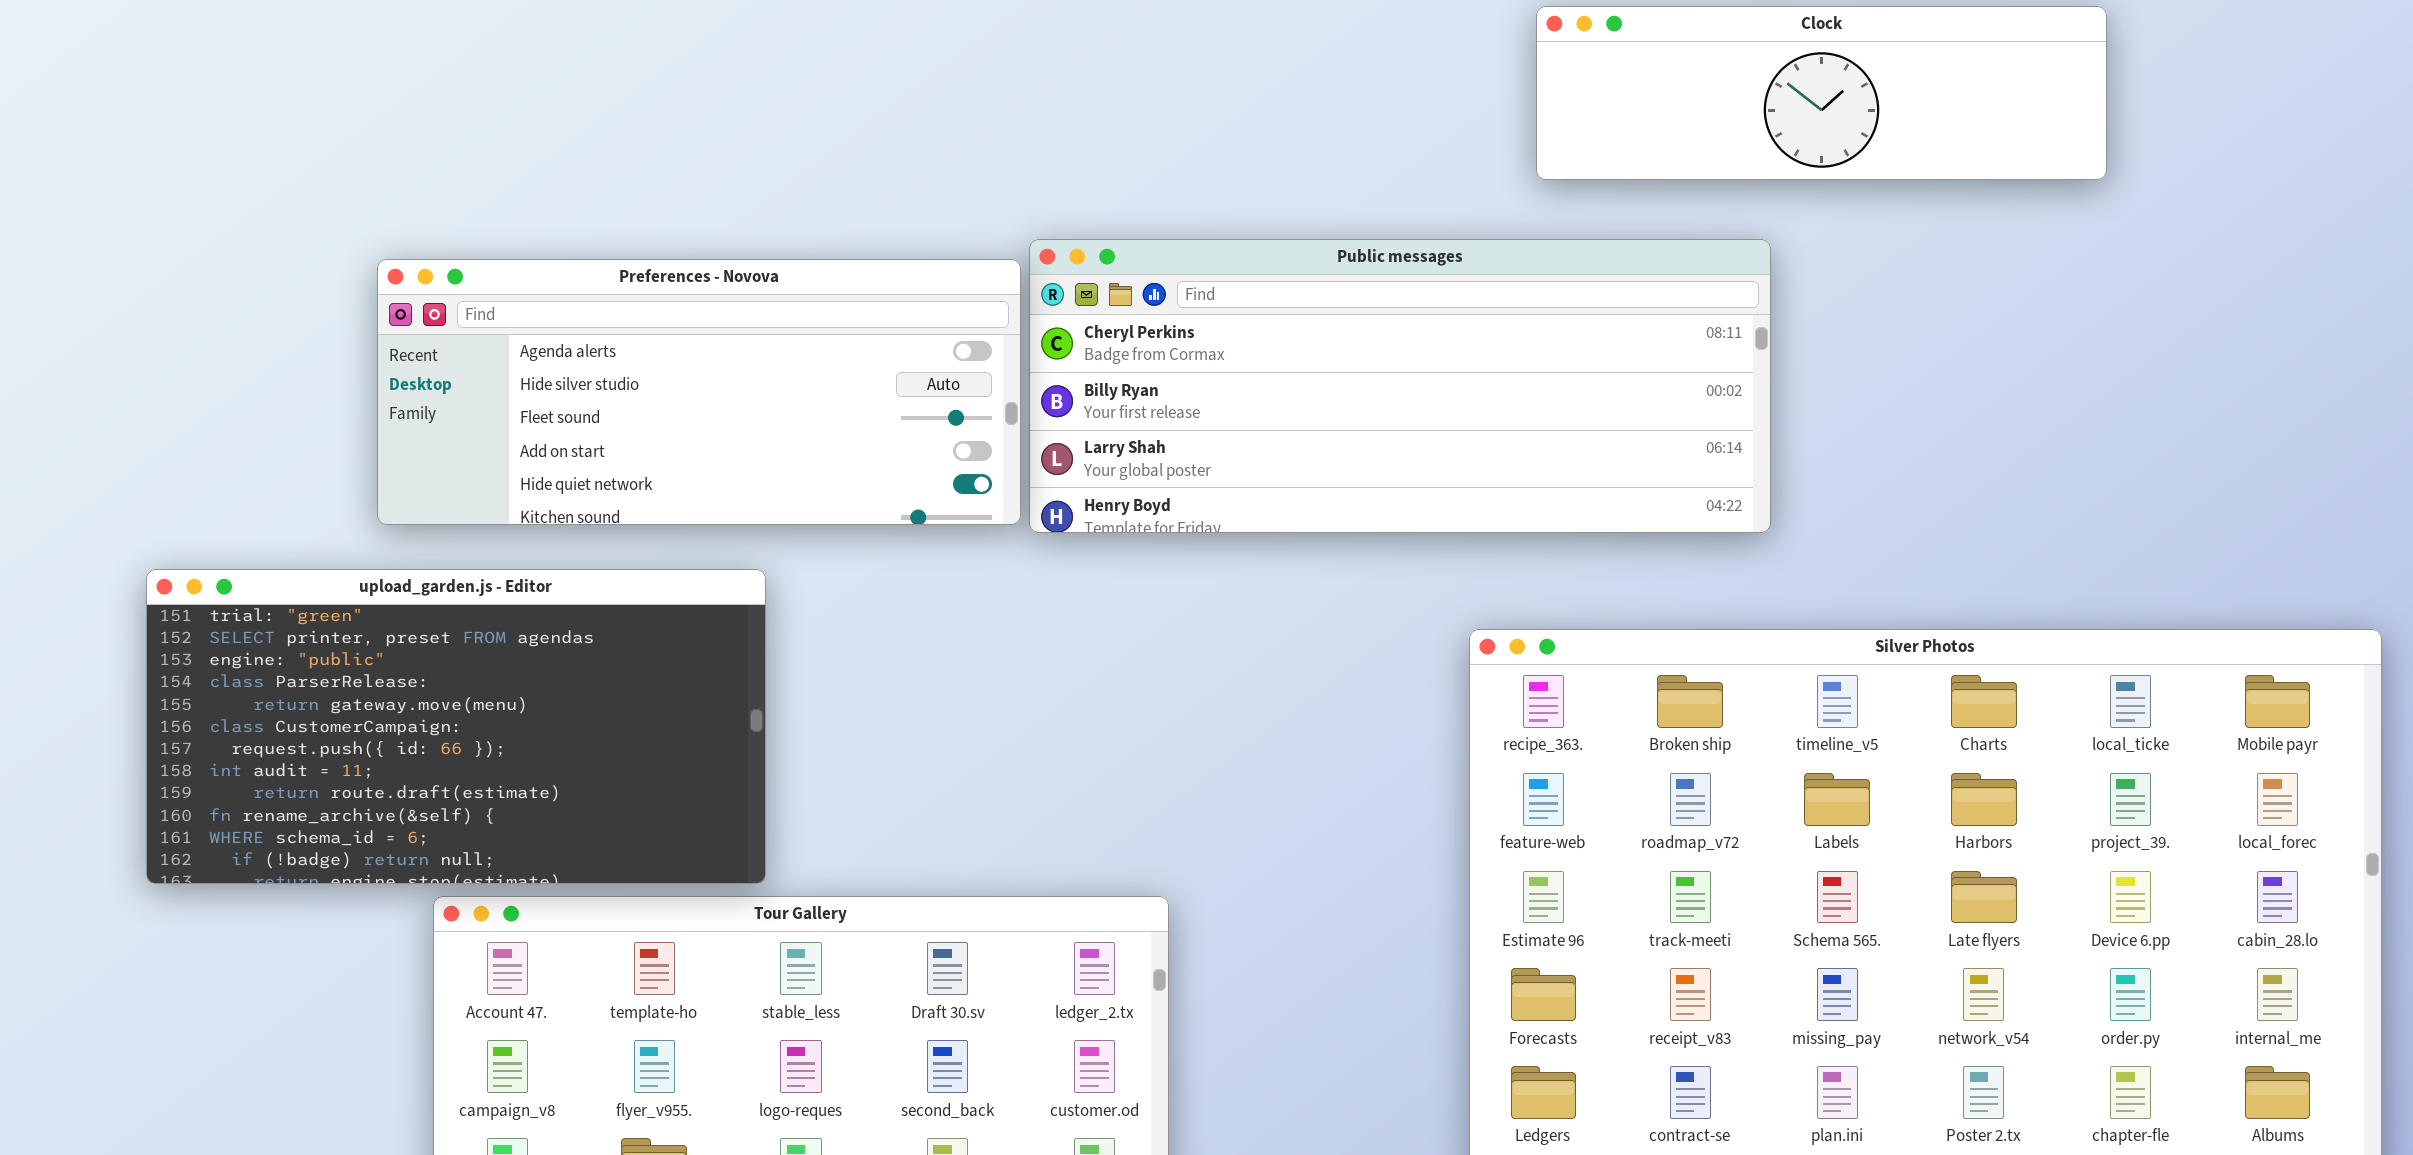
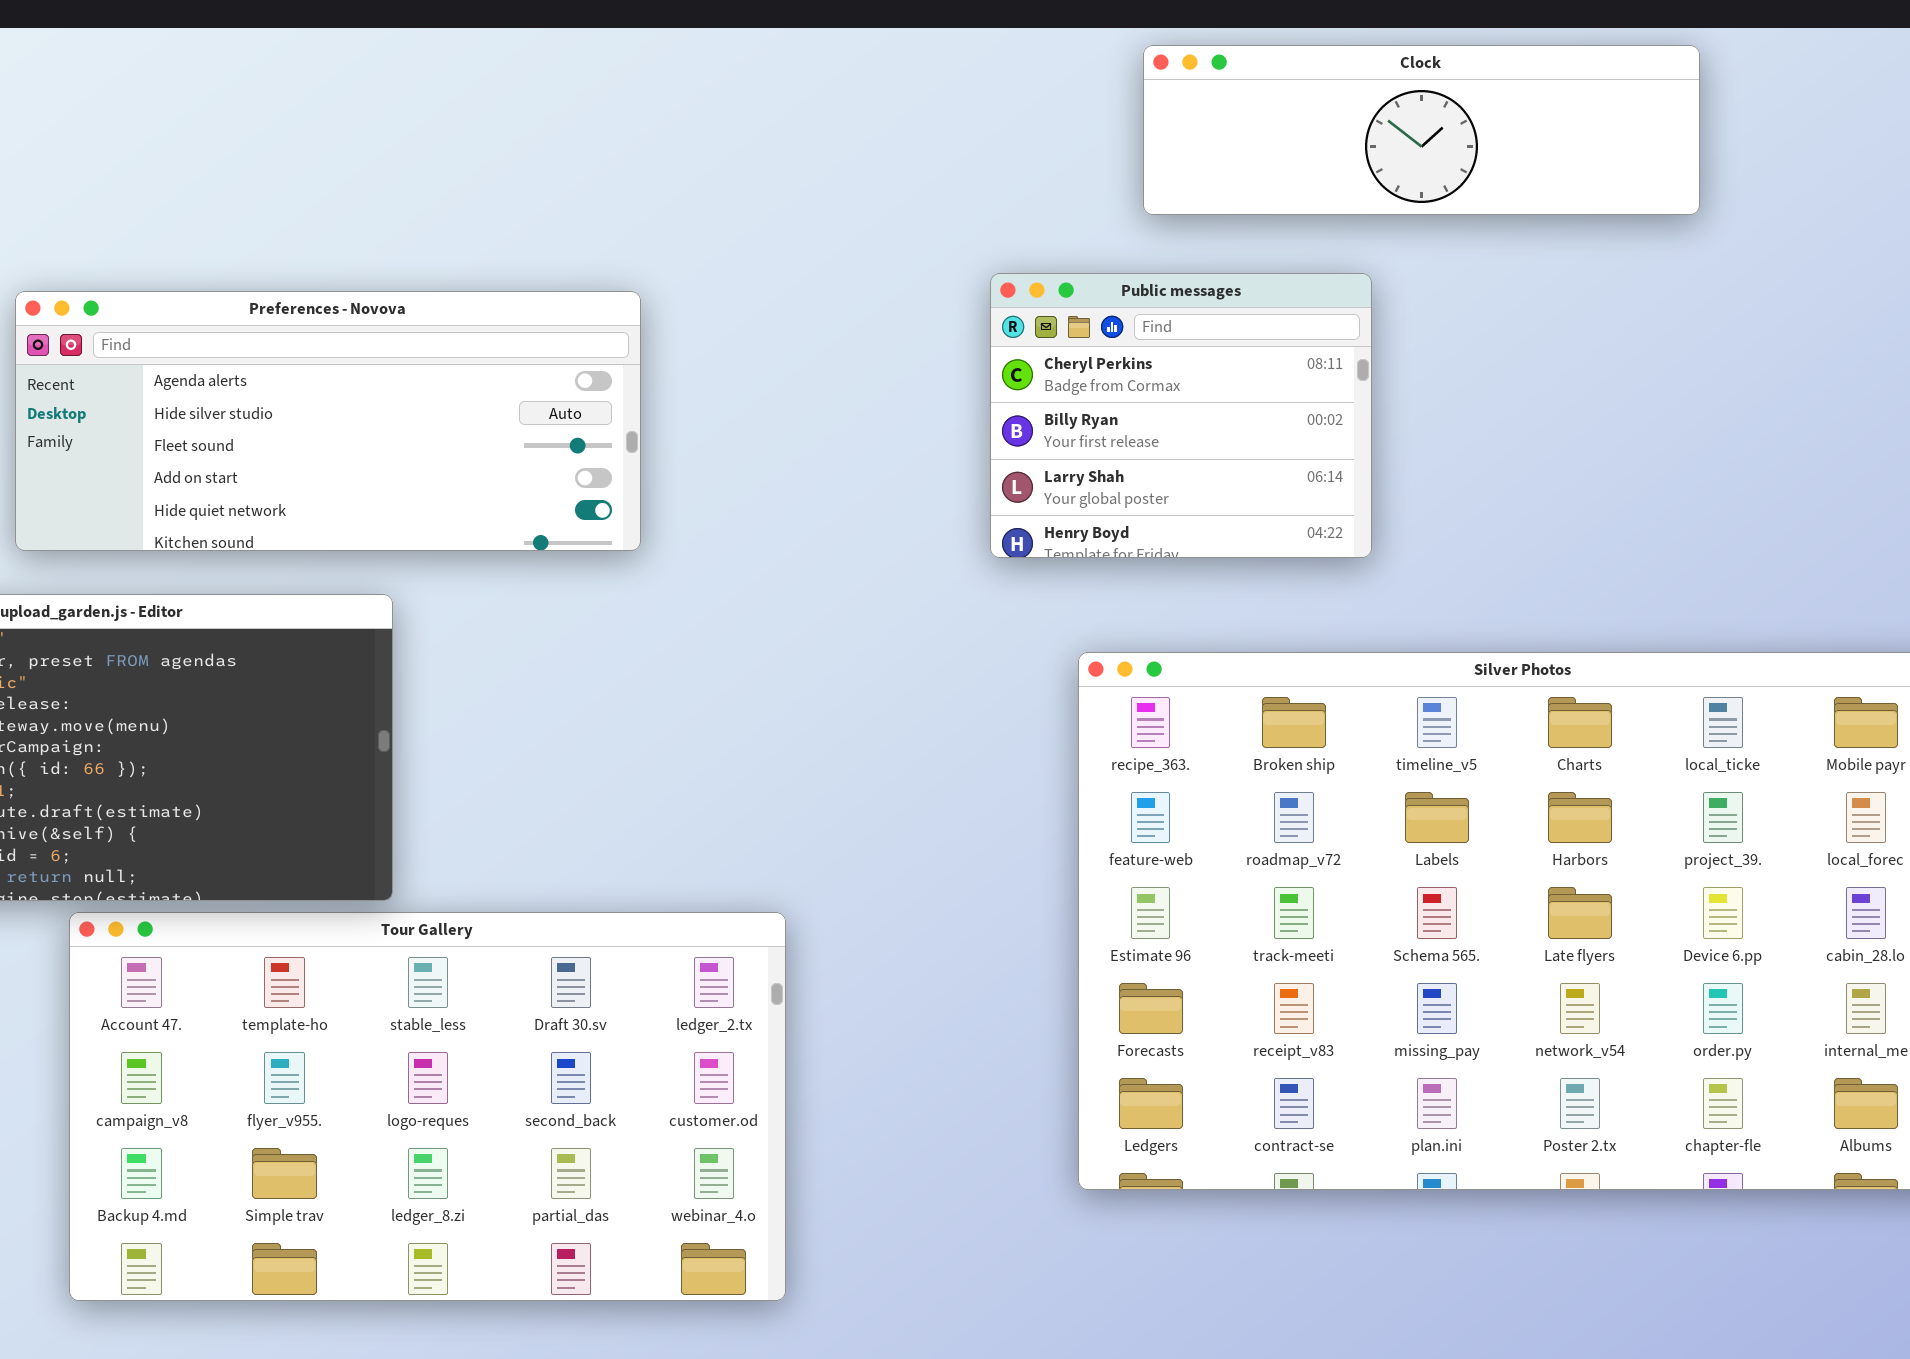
Public messages: [1029,239,1771,533] -> [990,273,1372,558], resized

